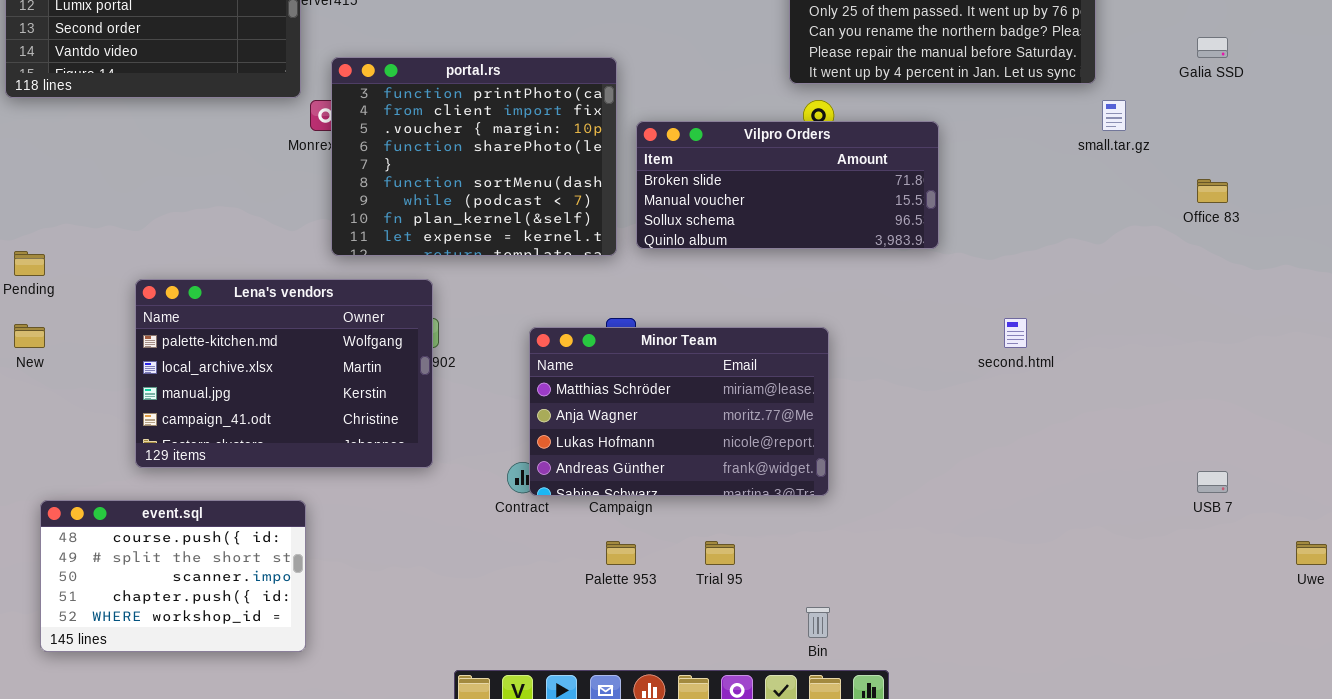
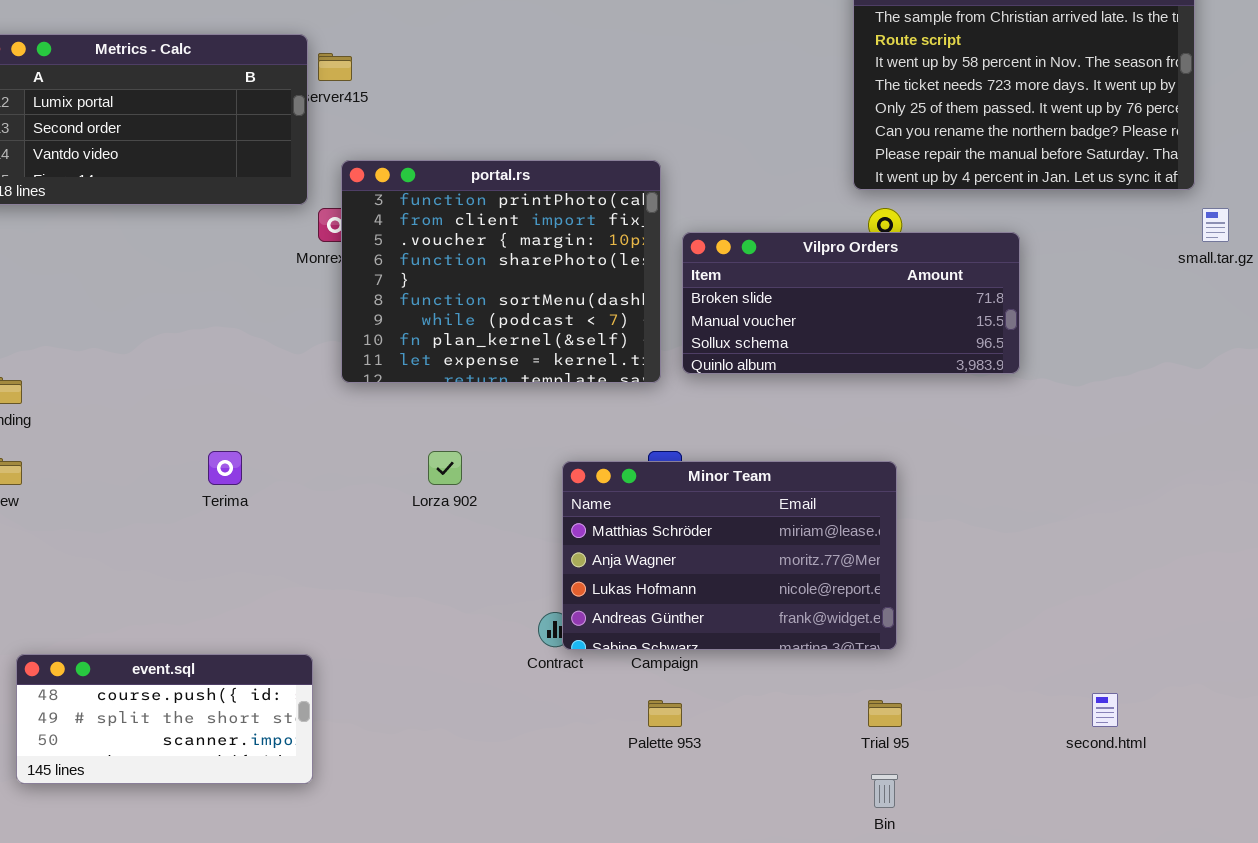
Lena's vendors: [135,279,433,468] -> none, closed
second.html: [1004,318,1027,348] -> [1092,693,1118,727], moved
event.sql: [40,500,306,652] -> [16,654,313,784], resized
Trial 95: [705,541,735,565] -> [868,700,902,727], moved

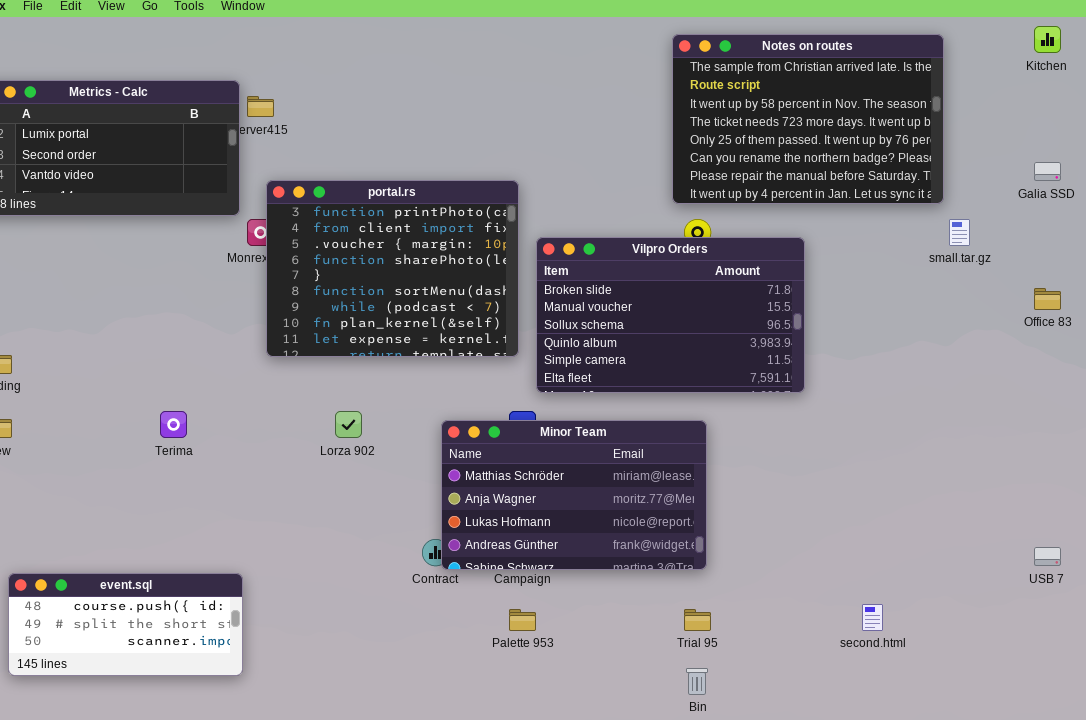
Vilpro Orders: [682,232,1020,374] -> [536,237,805,393], resized

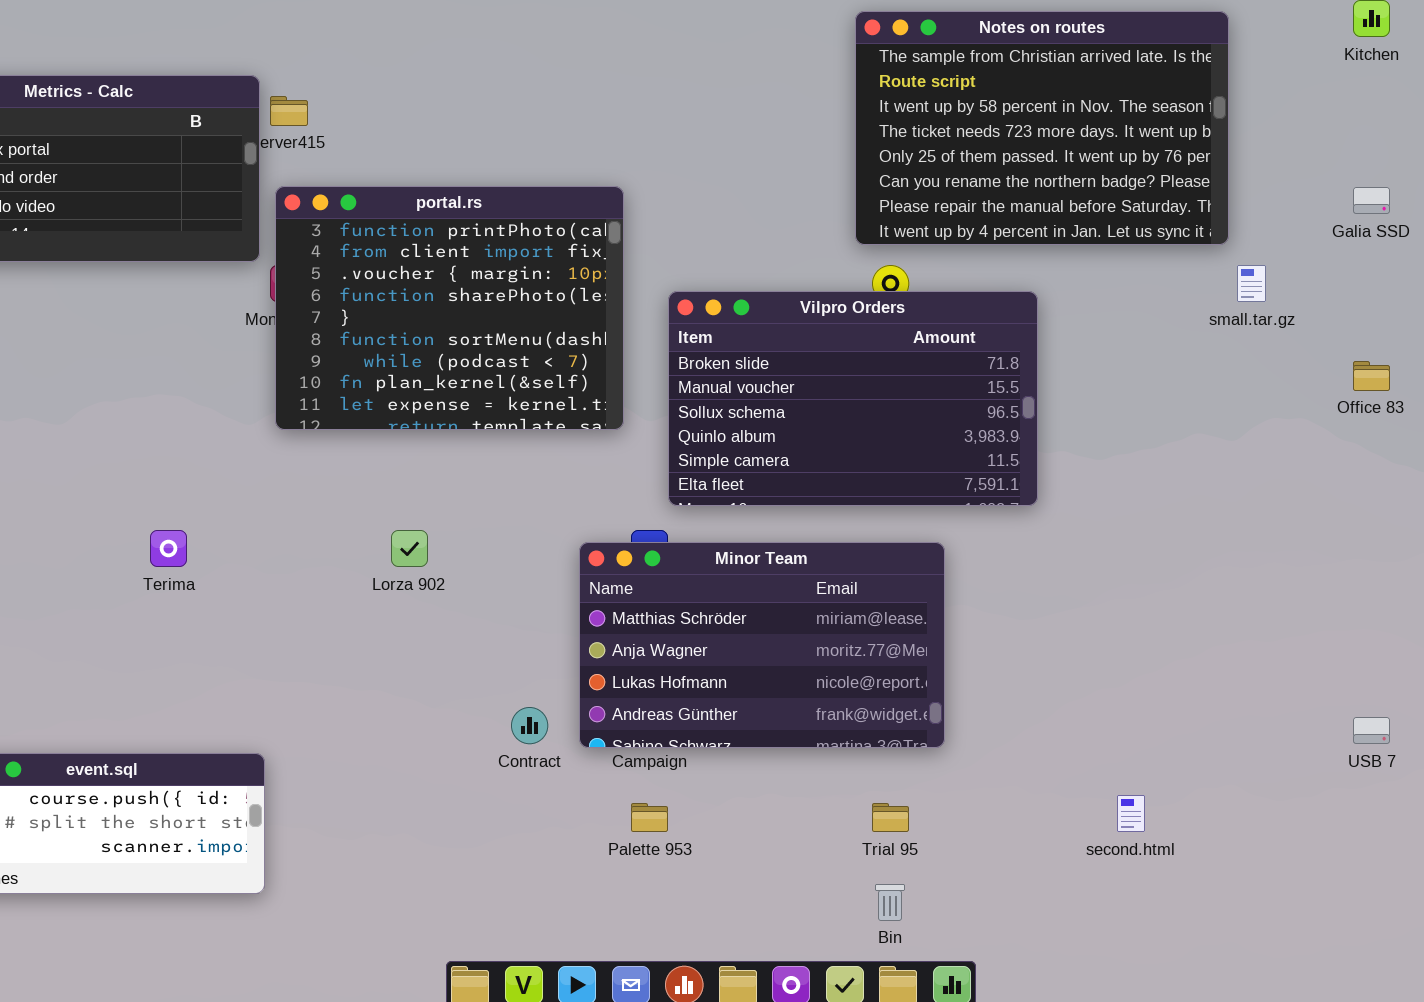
portal.rs: [266,180,519,357] -> [275,186,624,430], moved
Minor Team: [441,420,707,570] -> [579,542,945,748], moved

